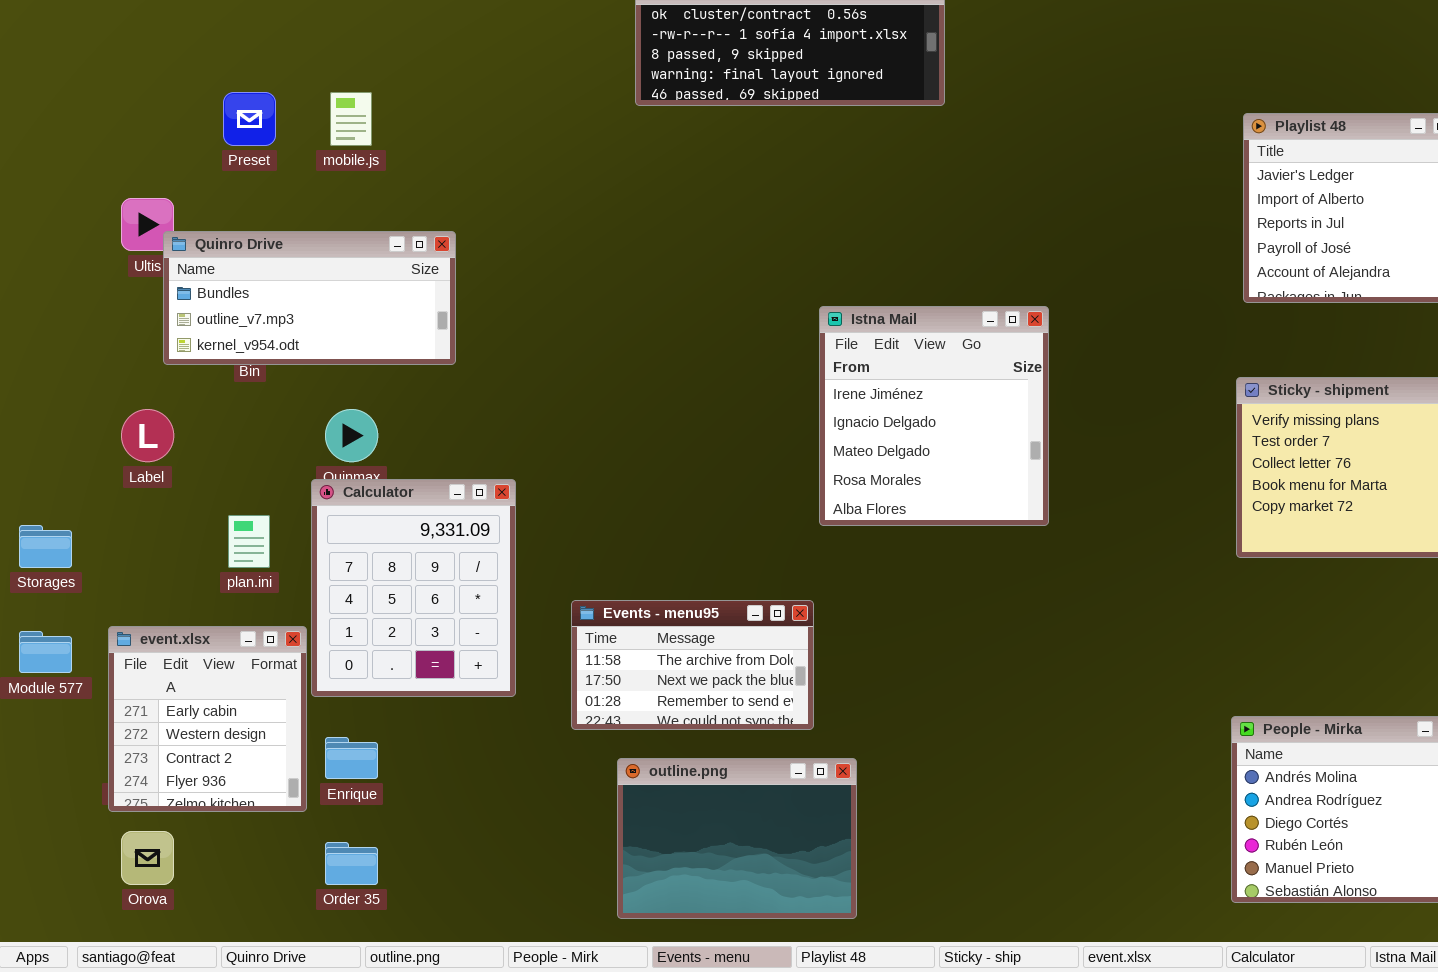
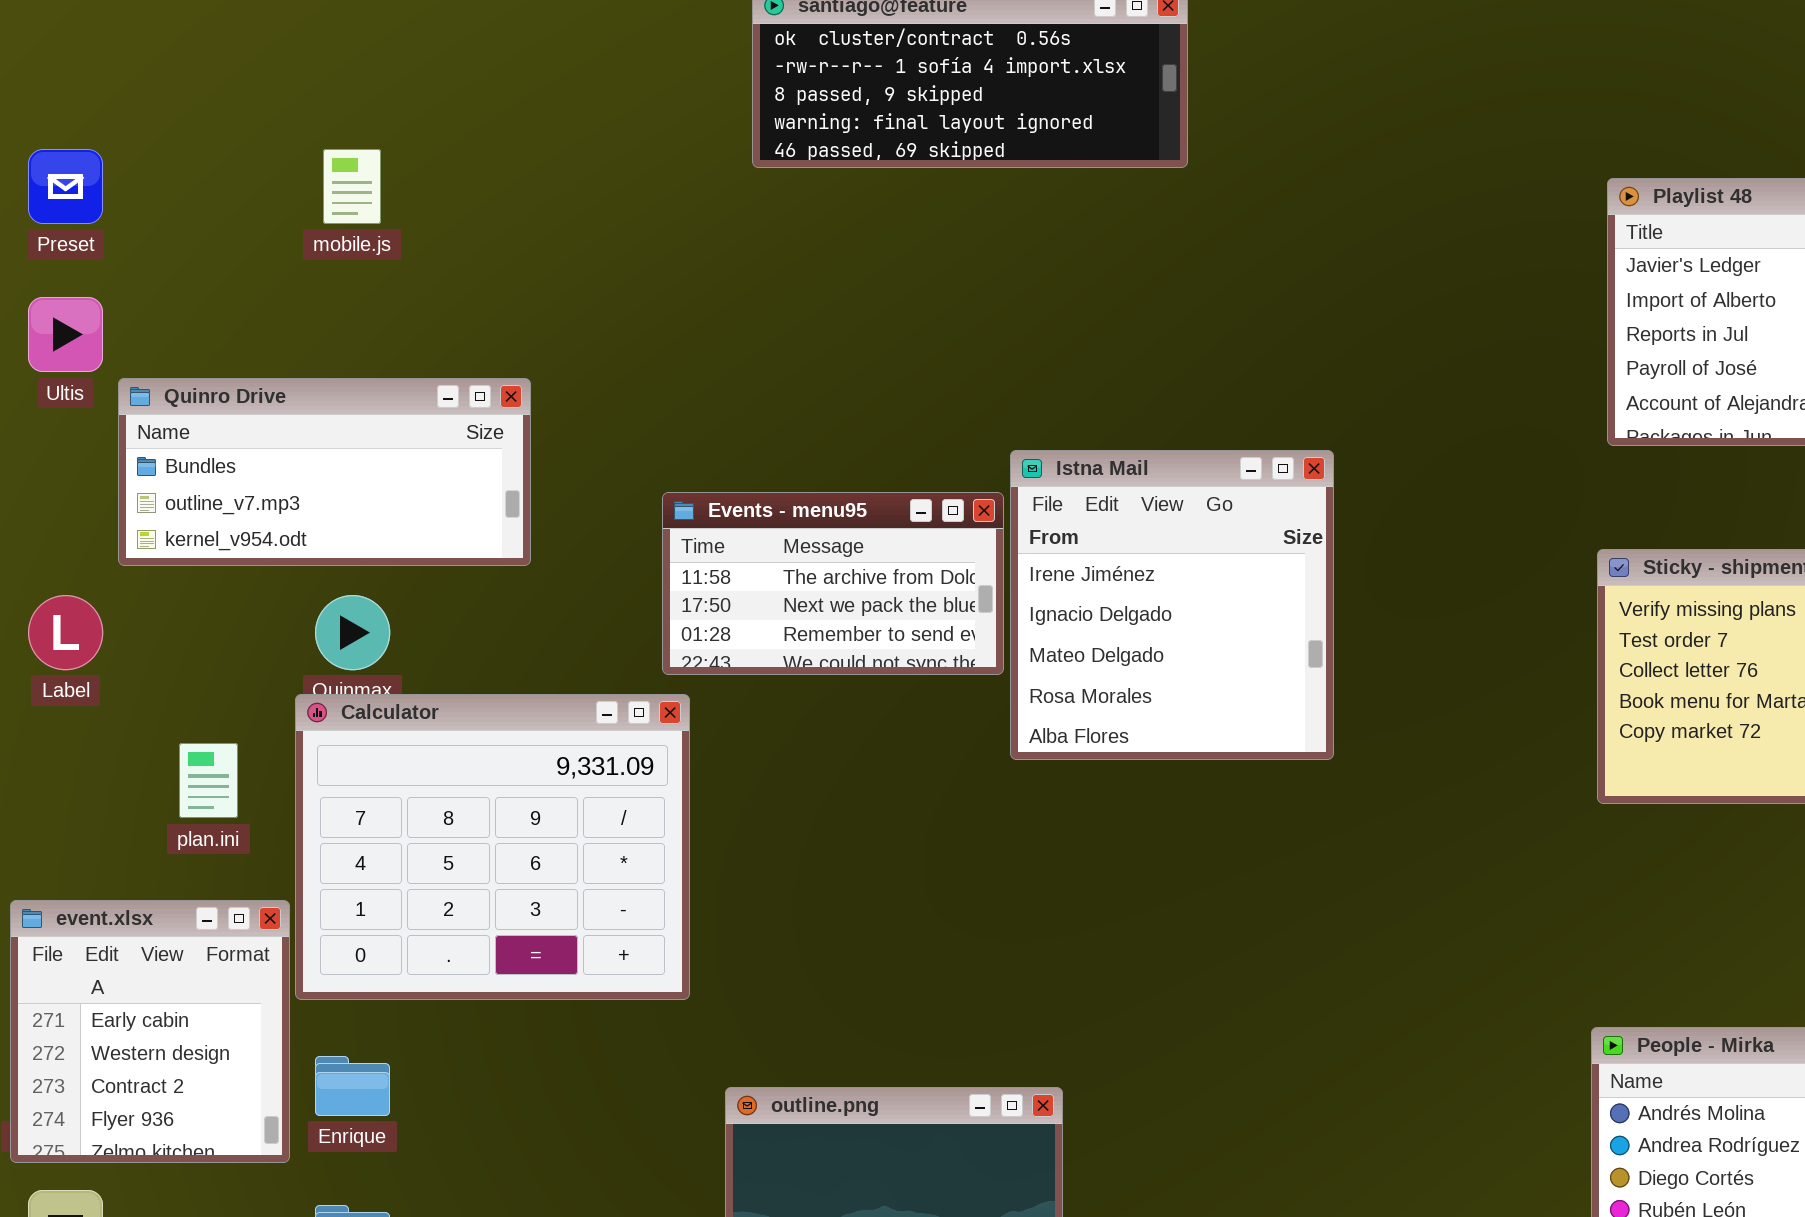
Preset: [223,92,276,146] -> [28,149,103,224], moved
Quinro Drive: [163,231,456,365] -> [118,378,531,566], moved
Calculator: [311,479,516,697] -> [295,694,690,1000], resized
Events - menu95: [571,600,814,730] -> [662,492,1004,675], moved

